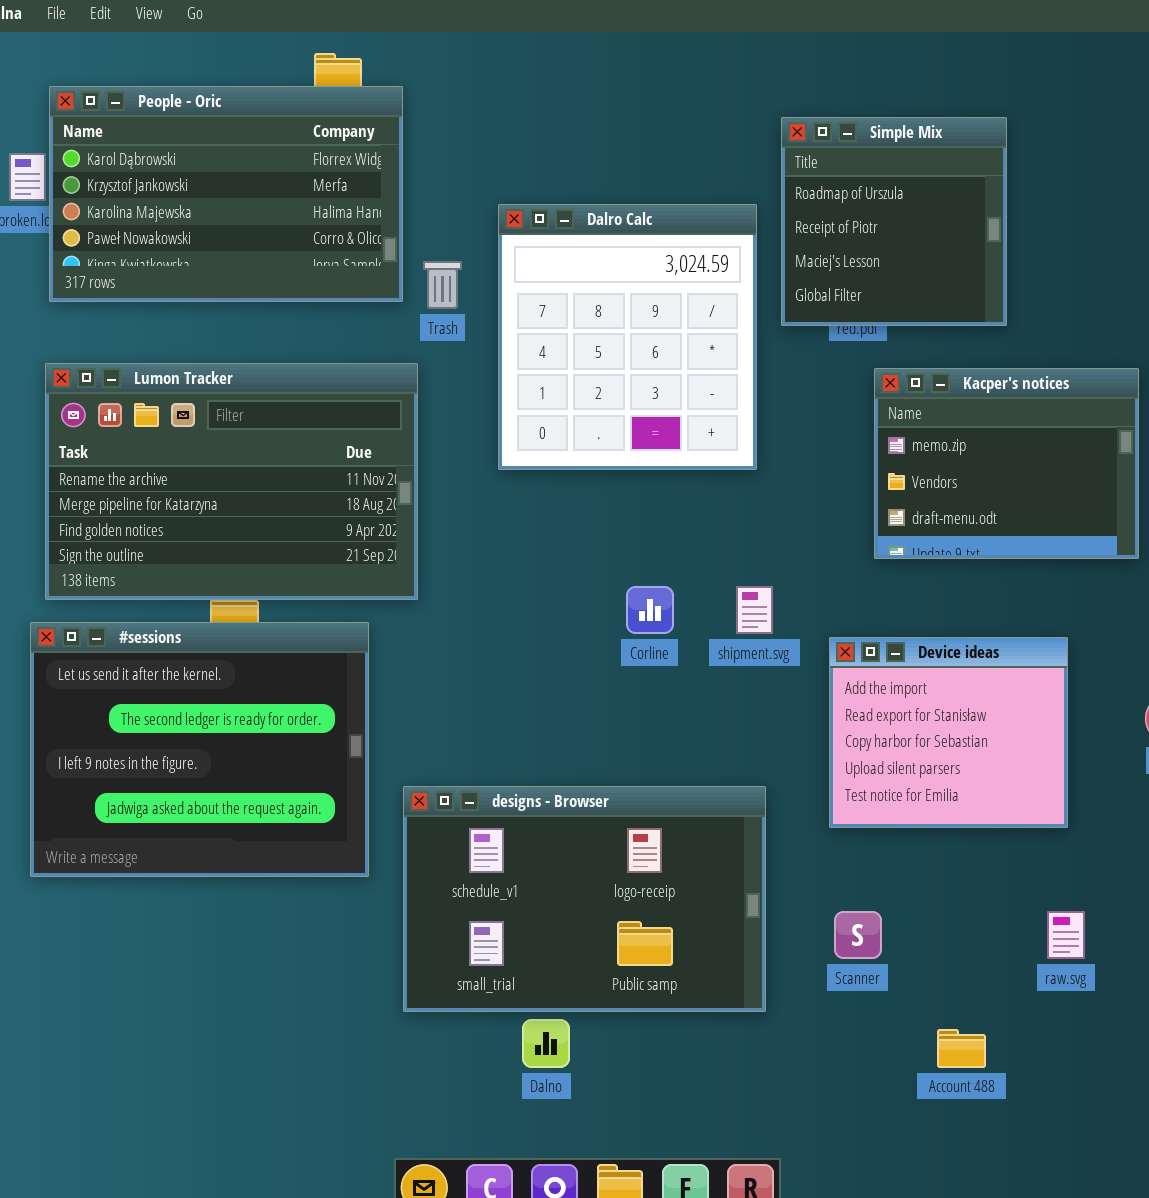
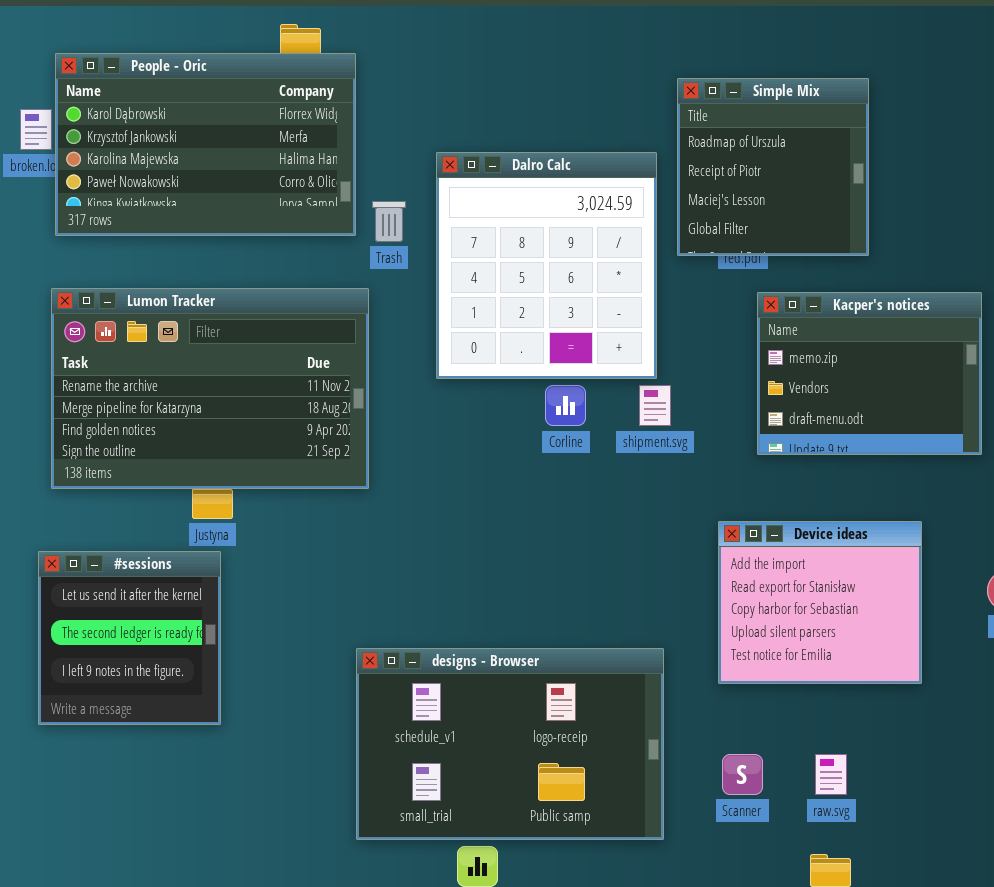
Corline: [626,586,674,634] -> [545,385,586,426], moved
shipment.svg: [736,586,773,634] -> [639,385,671,426], moved
#sessions: [30,622,369,877] -> [38,551,221,725], resized
raw.svg: [1047,911,1085,959] -> [815,754,847,795], moved

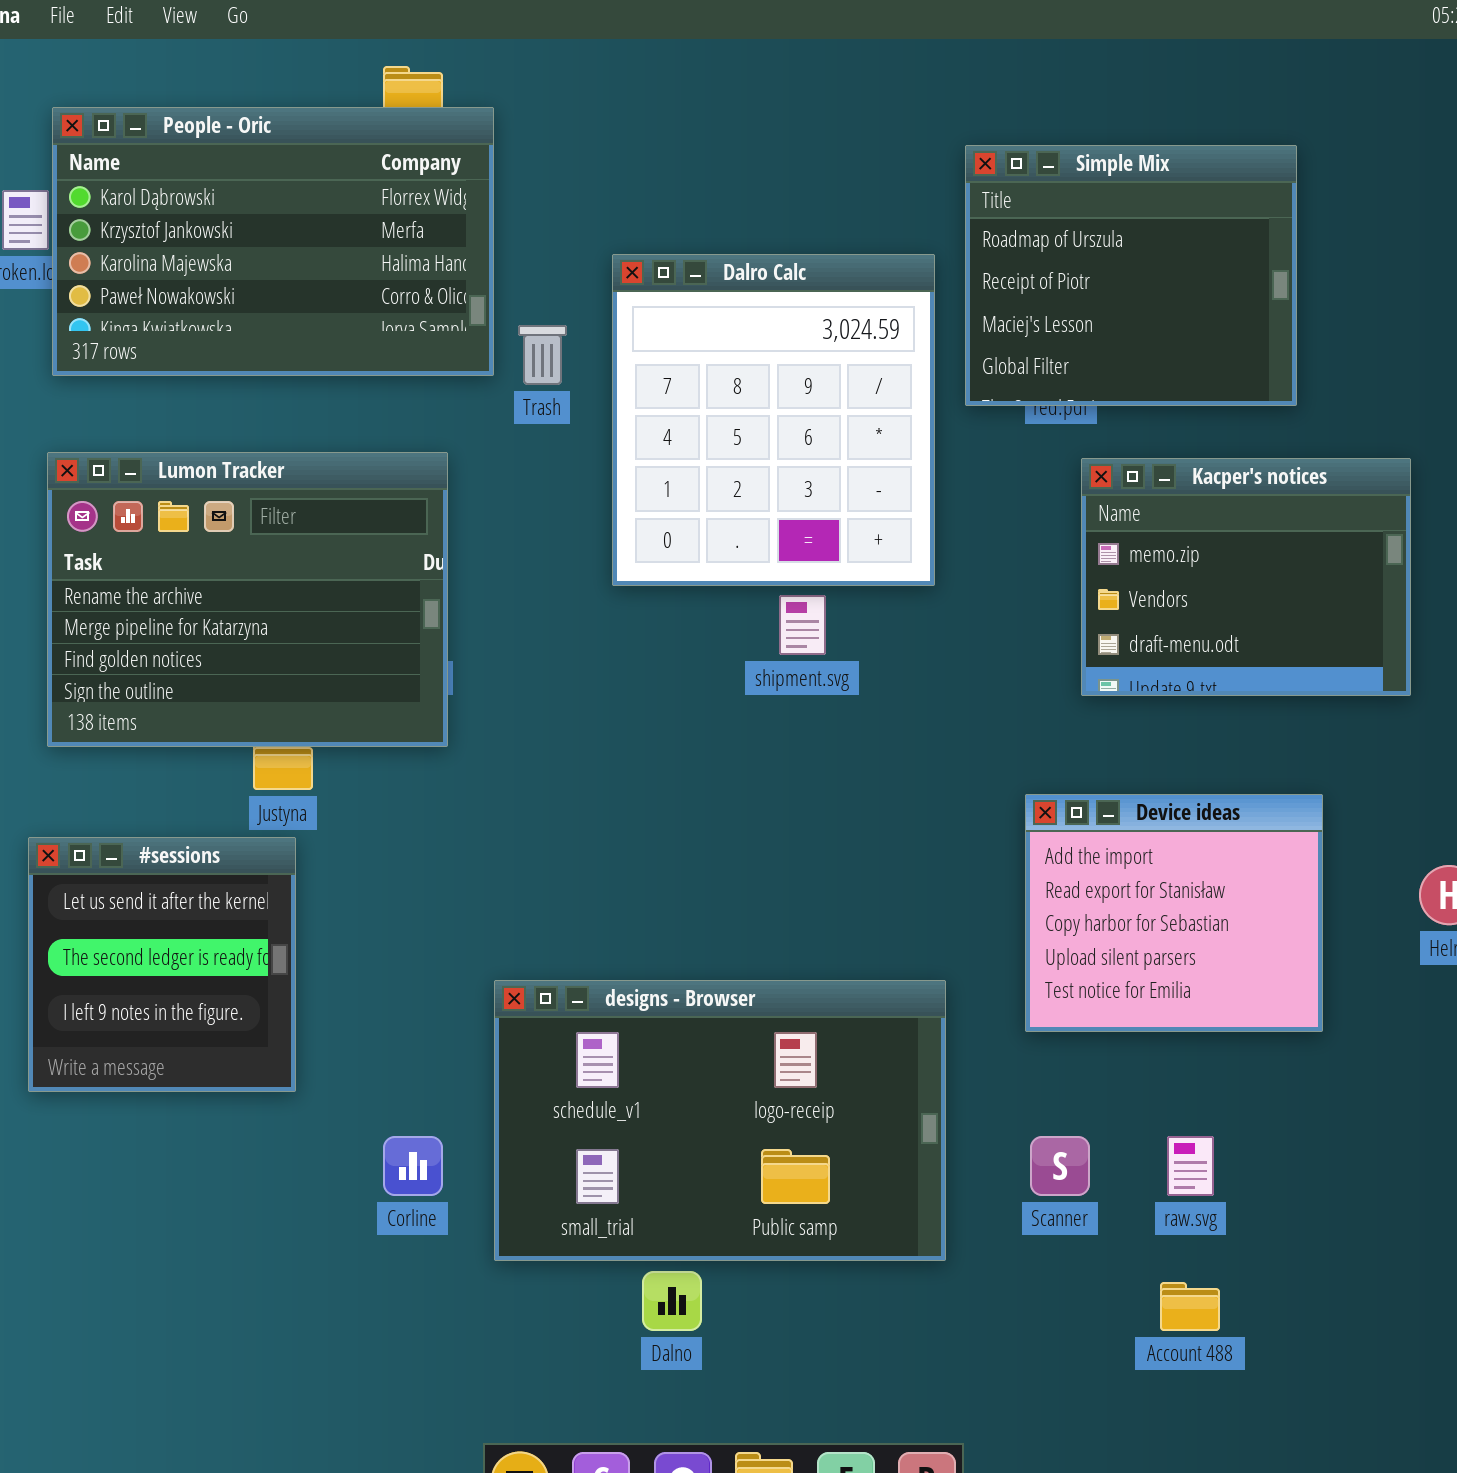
Simple Mix: [677,78,869,256] -> [965,145,1297,406], resized
Lumon Tracker: [51,288,369,489] -> [47,452,448,747], resized
Corline: [545,385,586,426] -> [383,1136,443,1196], moved
shipment.svg: [639,385,671,426] -> [779,595,826,655], moved

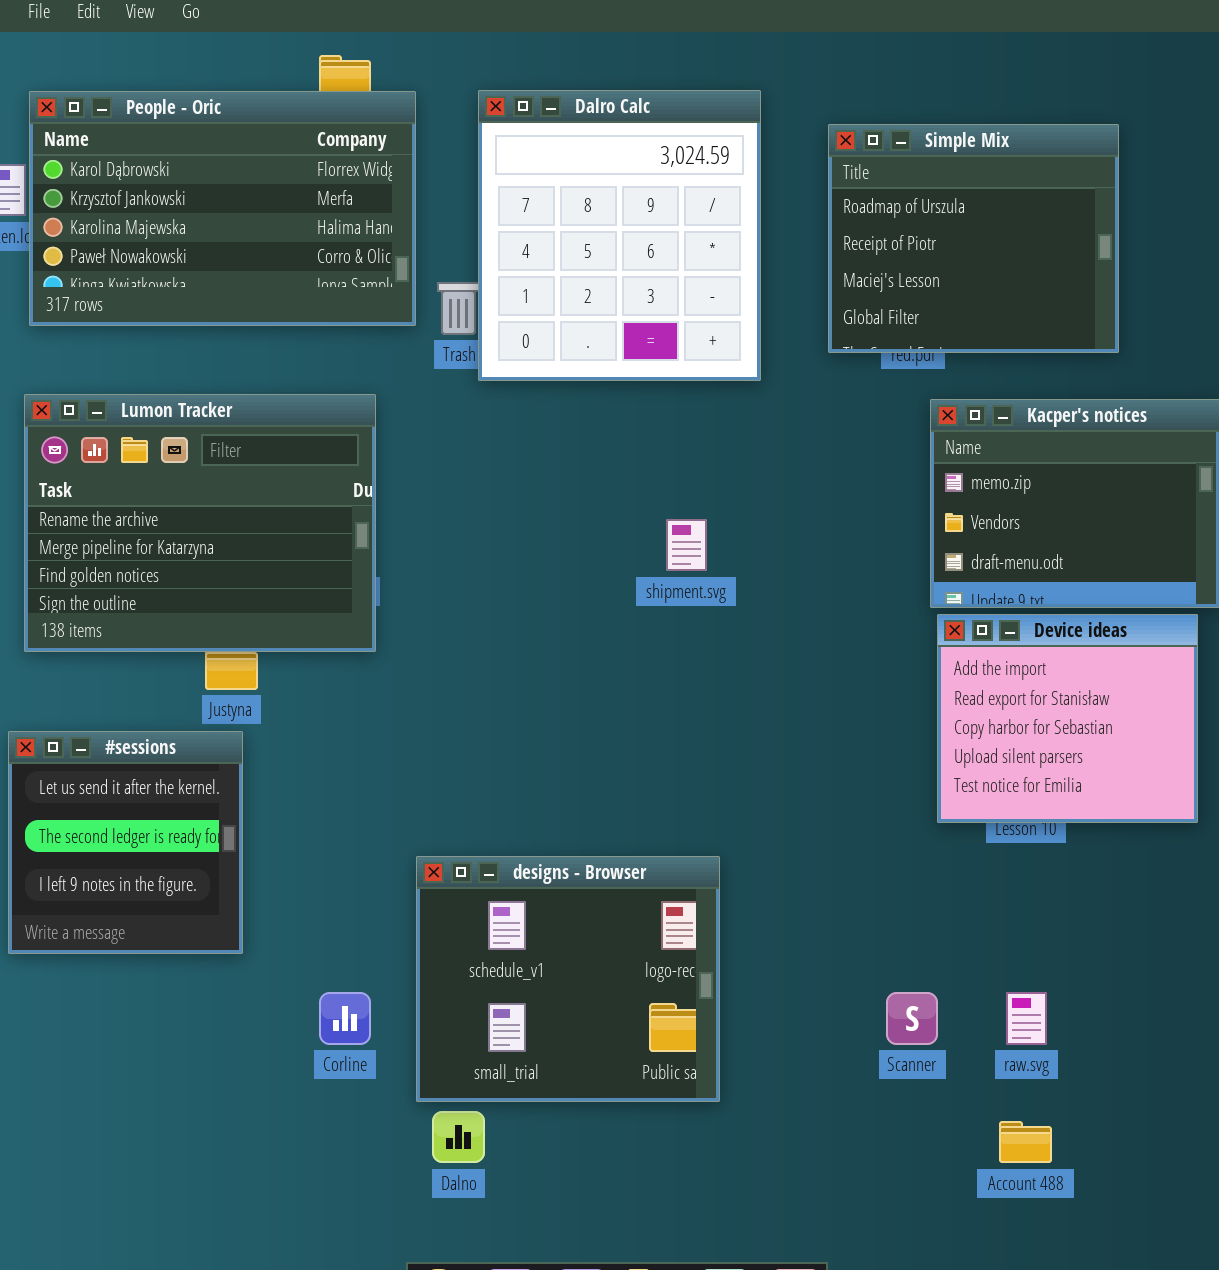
Dalro Calc: [612,254,935,586] -> [478,90,761,381], moved
Device ideas: [1025,794,1323,1032] -> [937,614,1198,823], moved
designs - Browser: [494,980,946,1261] -> [416,856,720,1102], resized
Dalno: [642,1271,702,1331] -> [432,1111,485,1163], moved

